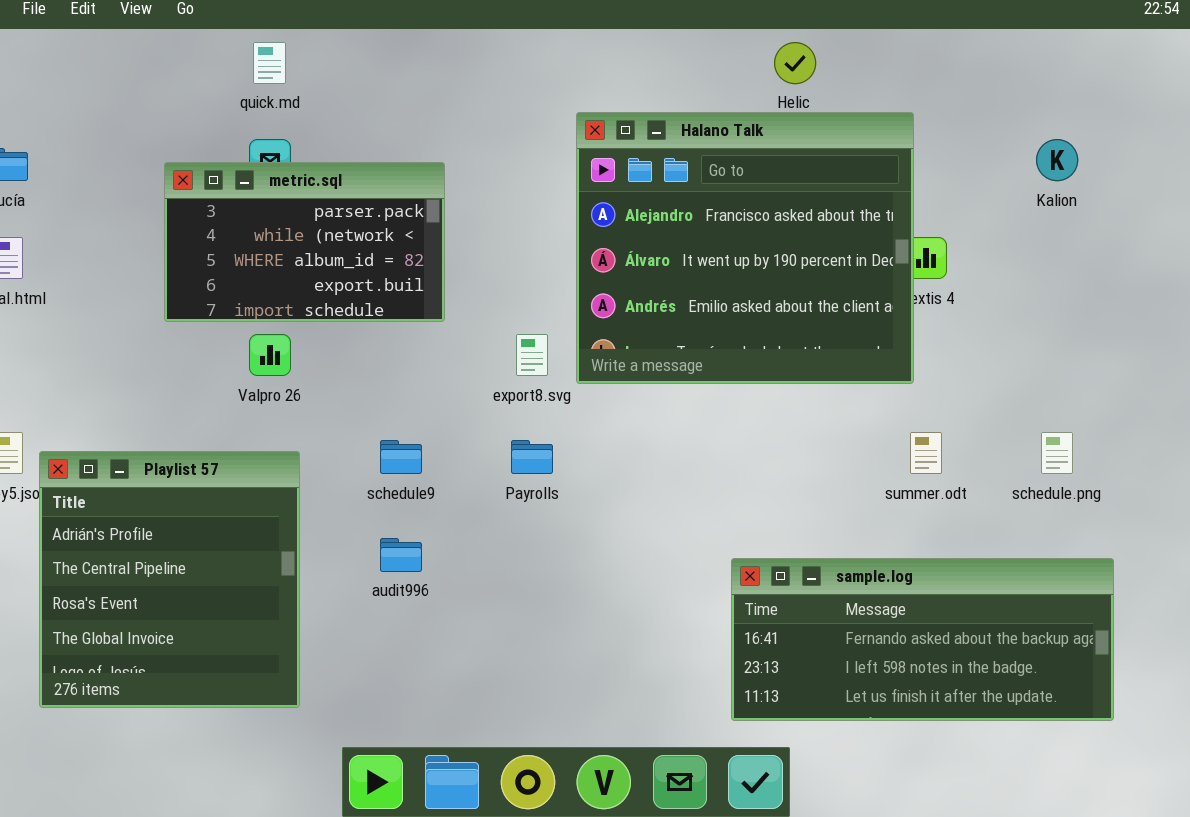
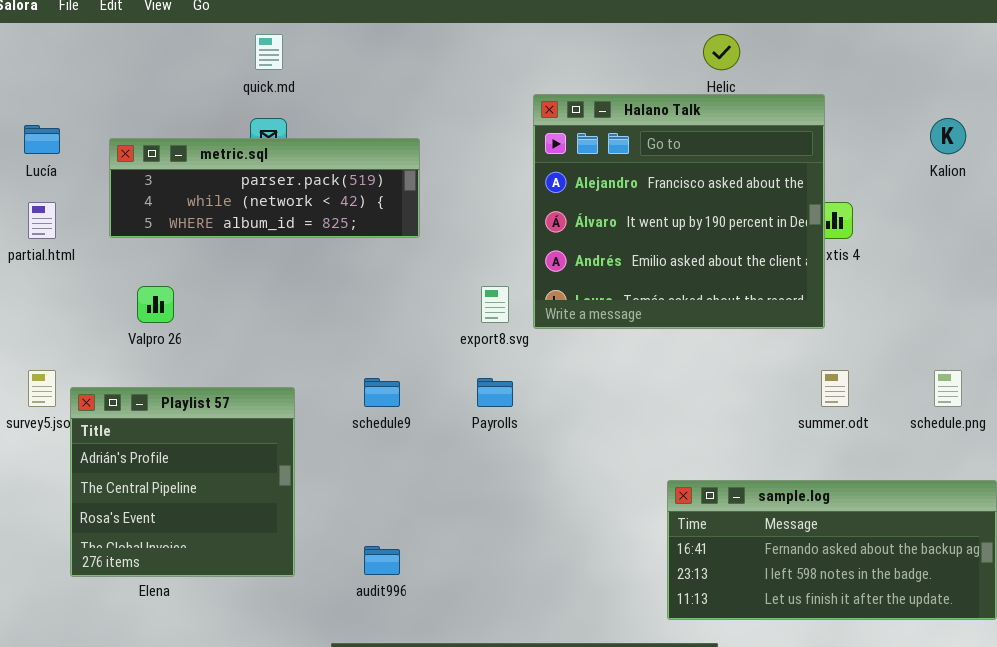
metric.sql: [164,162,445,322] -> [109,138,420,238], resized
Valpro 26: [249,334,291,376] -> [137,286,174,323], moved
Playlist 57: [39,451,300,708] -> [70,387,295,577], resized
audit996: [380,538,422,572] -> [364,546,400,575], moved

